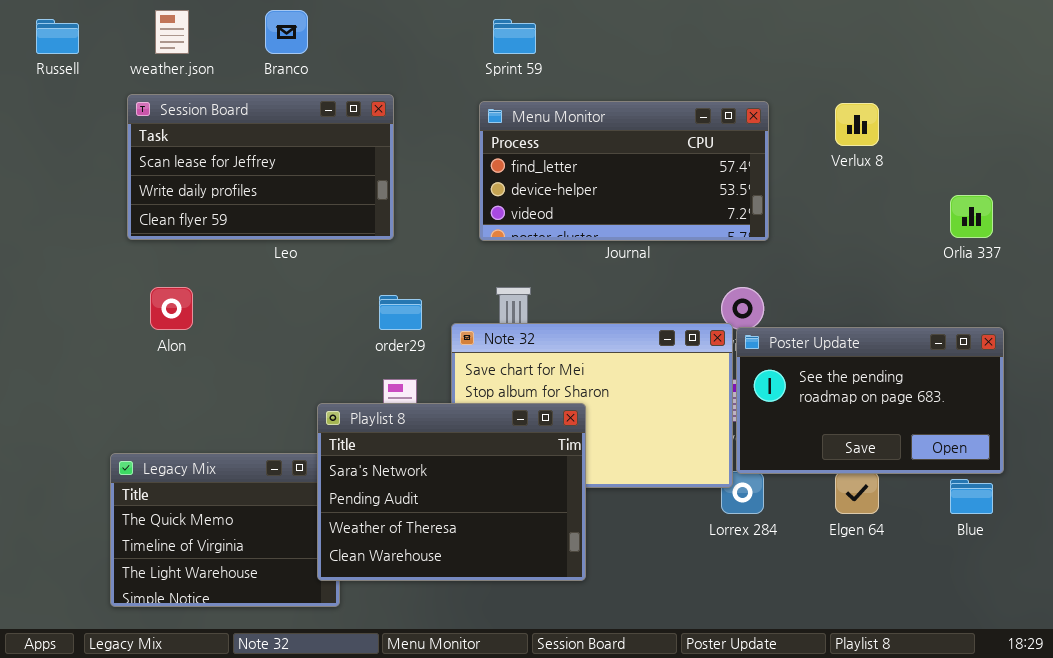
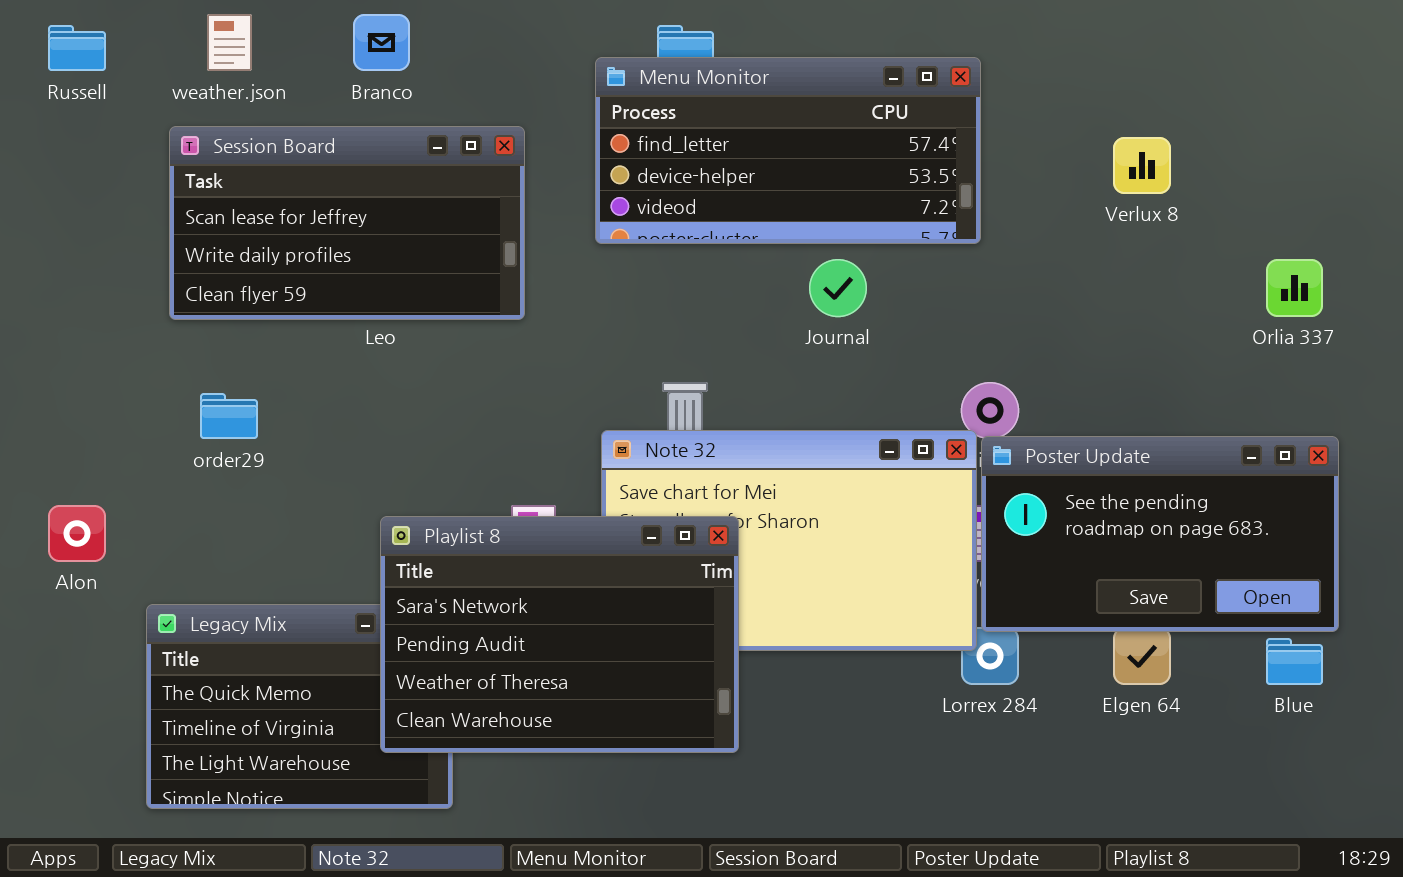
Menu Monitor: [479,101,769,241] -> [595,57,981,244], moved
Alon: [150,287,193,330] -> [48,505,106,562], moved
order29: [379,295,422,330] -> [200,393,258,439], moved
Playlist 8: [317,403,586,581] -> [380,516,739,753], moved

